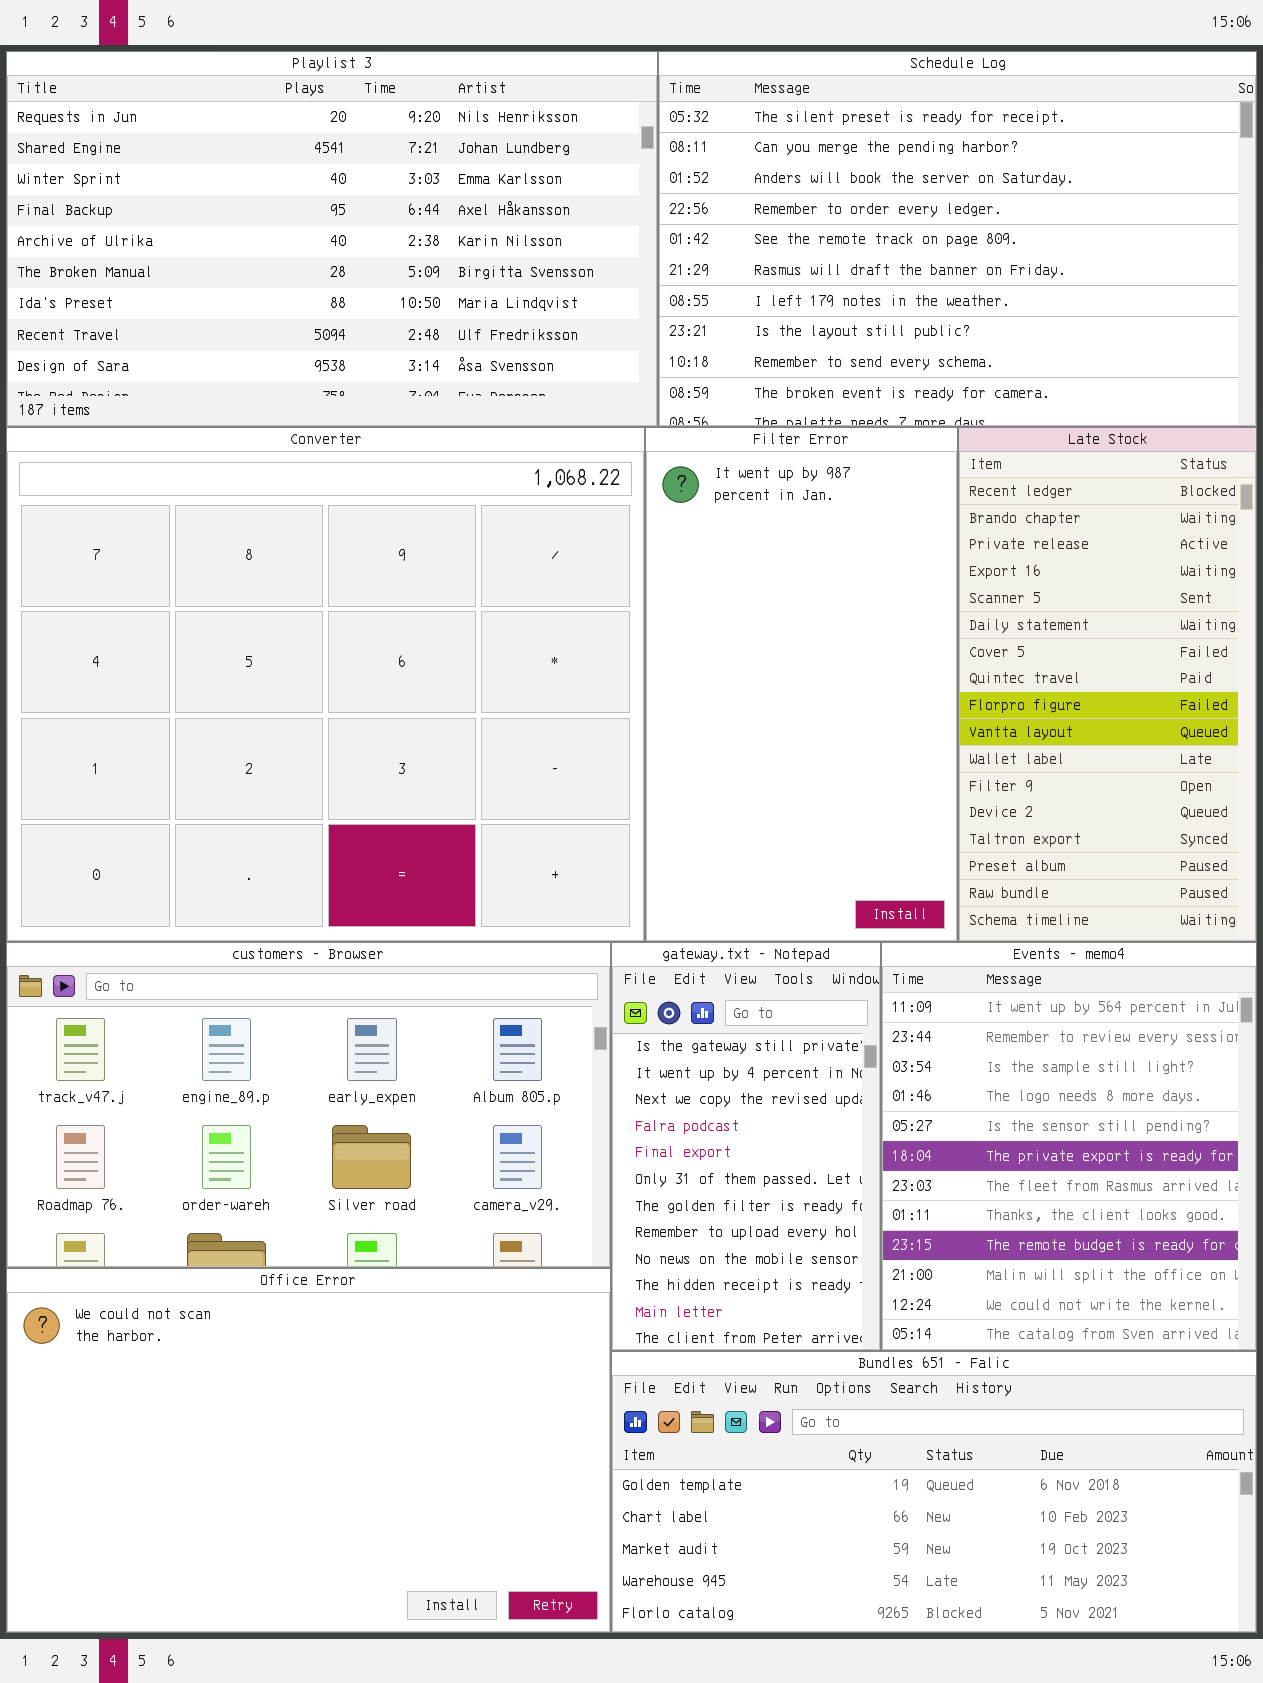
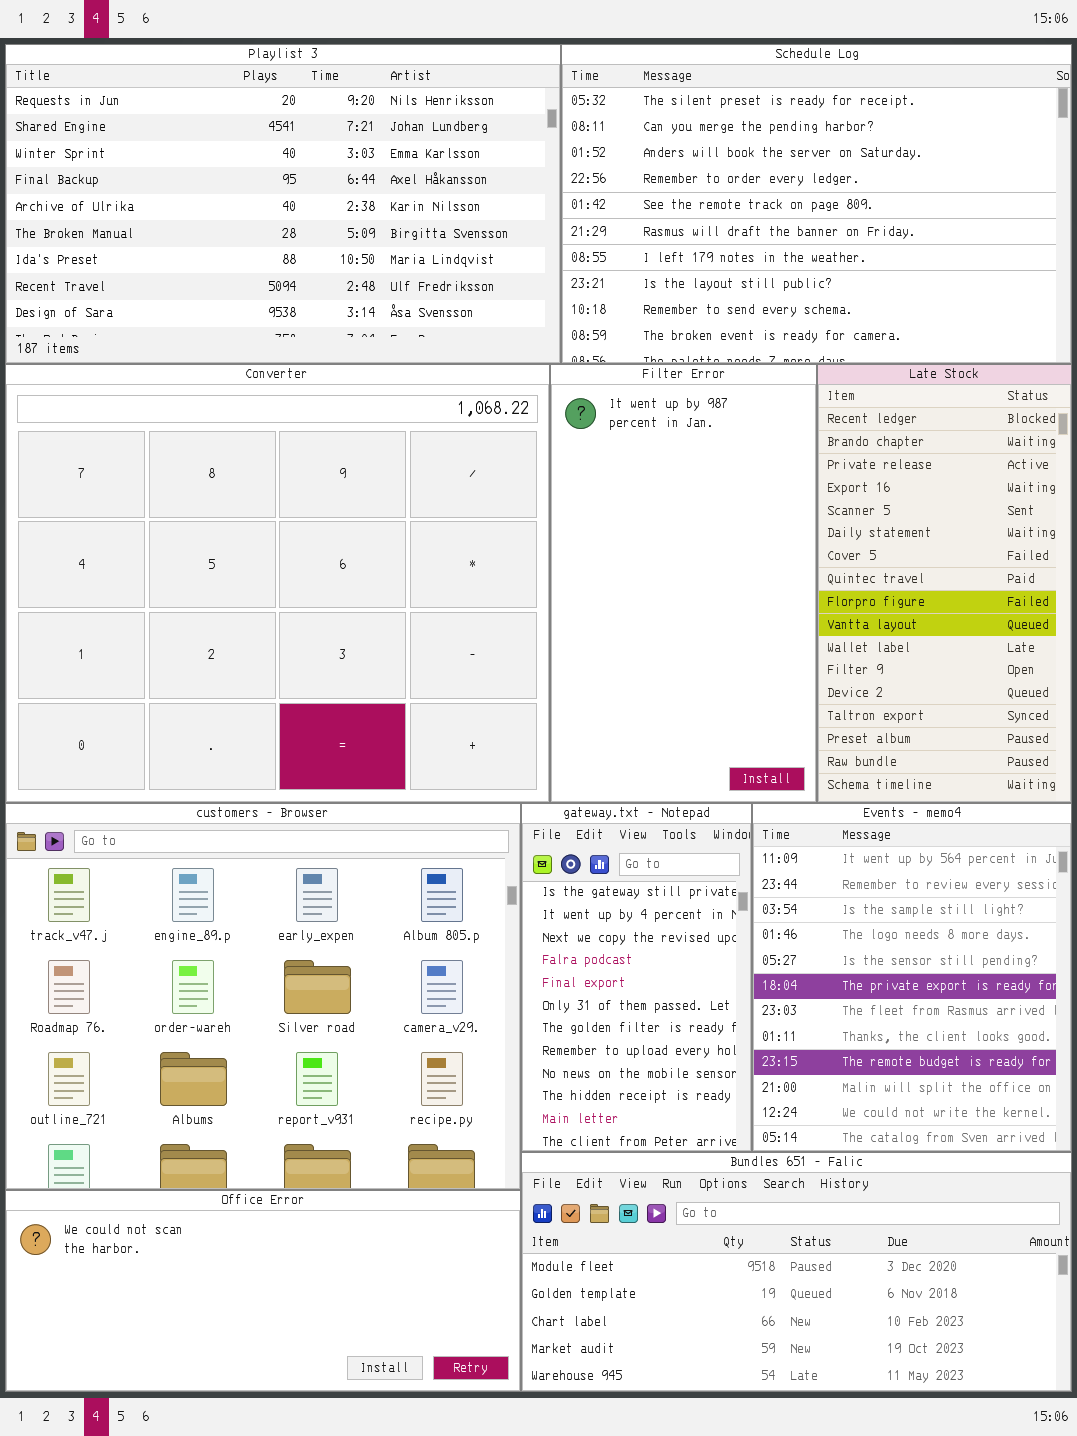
customers - Browser: [6,942,611,1268] -> [5,803,521,1190], resized
Office Error: [6,1268,611,1633] -> [5,1190,521,1392], resized
Bundles 651 - Falic: [611,1351,1257,1633] -> [521,1152,1072,1392], scrolled up 1 row

